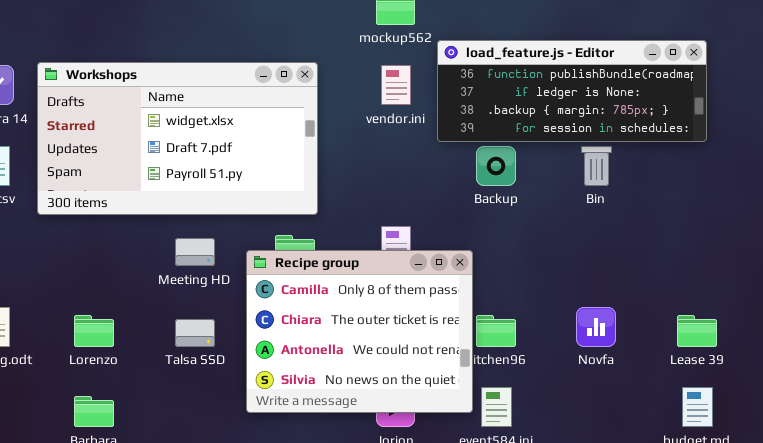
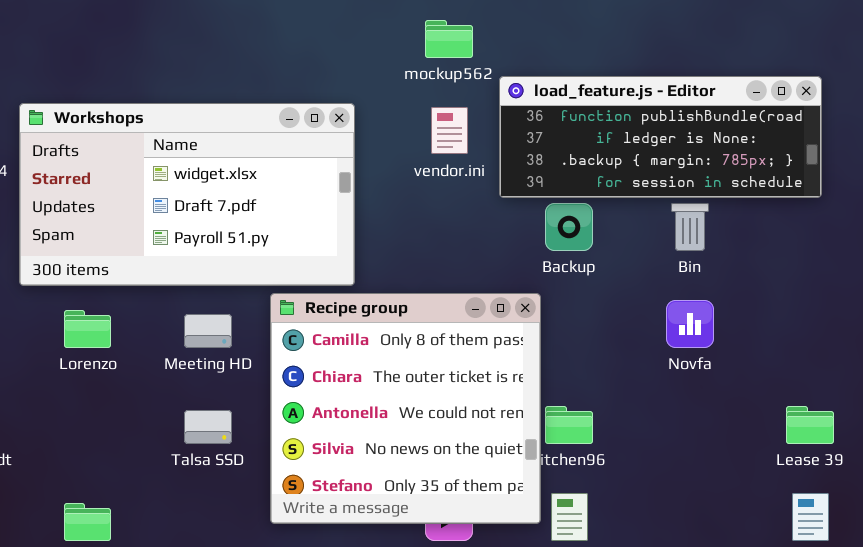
Recipe group: [246,250,473,413] -> [270,293,541,524], resized
Novfa: [576,307,616,347] -> [666,300,714,348], moved
Lorenzo: [74,315,114,347] -> [64,310,111,348], moved

